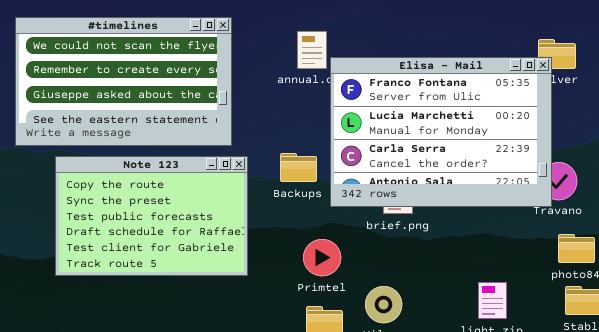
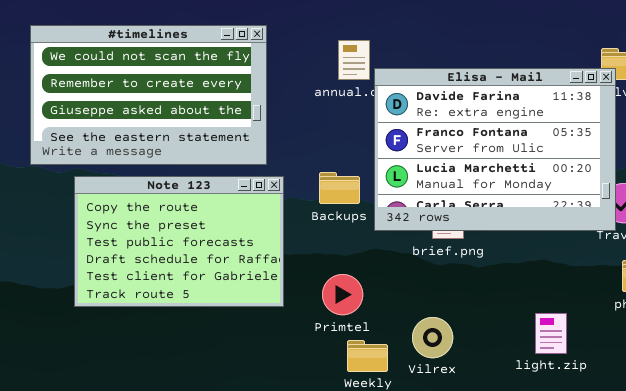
Elisa - Mail: [330,57,552,207] -> [374,68,616,231], scrolled up 1 row
Primtel: [303,239,341,276] -> [322,274,363,315], moved

